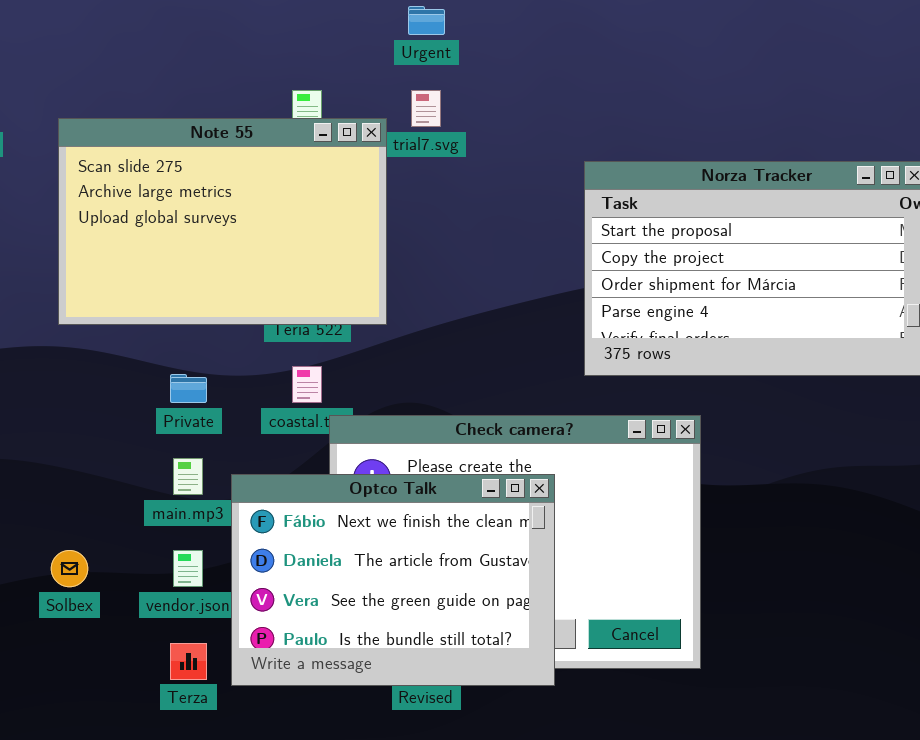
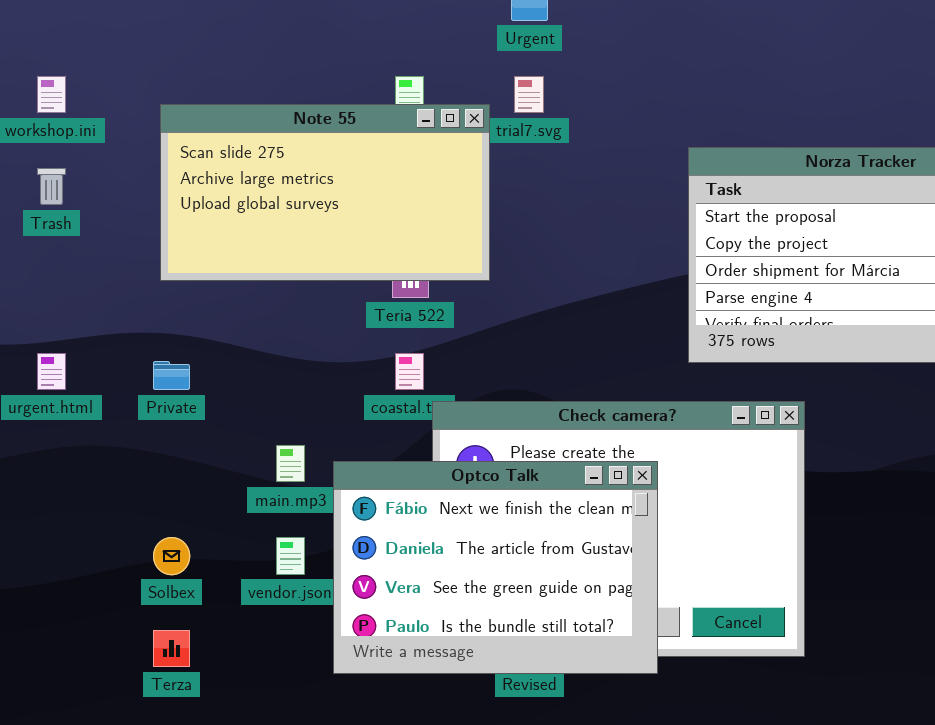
Note 55: [58,118,387,325] -> [160,104,490,281], resized
Private: [170,374,207,403] -> [153,361,190,390], moved
Terza: [170,643,207,680] -> [153,630,190,667], moved

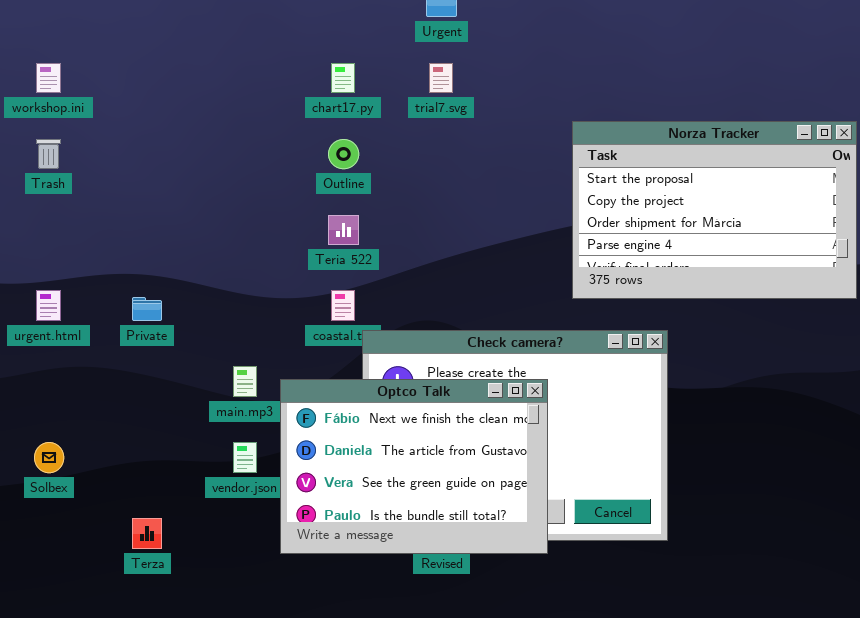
Note 55: [160,104,490,281] -> none, closed
Solbex: [153,537,190,575] -> [34,442,64,473], moved

